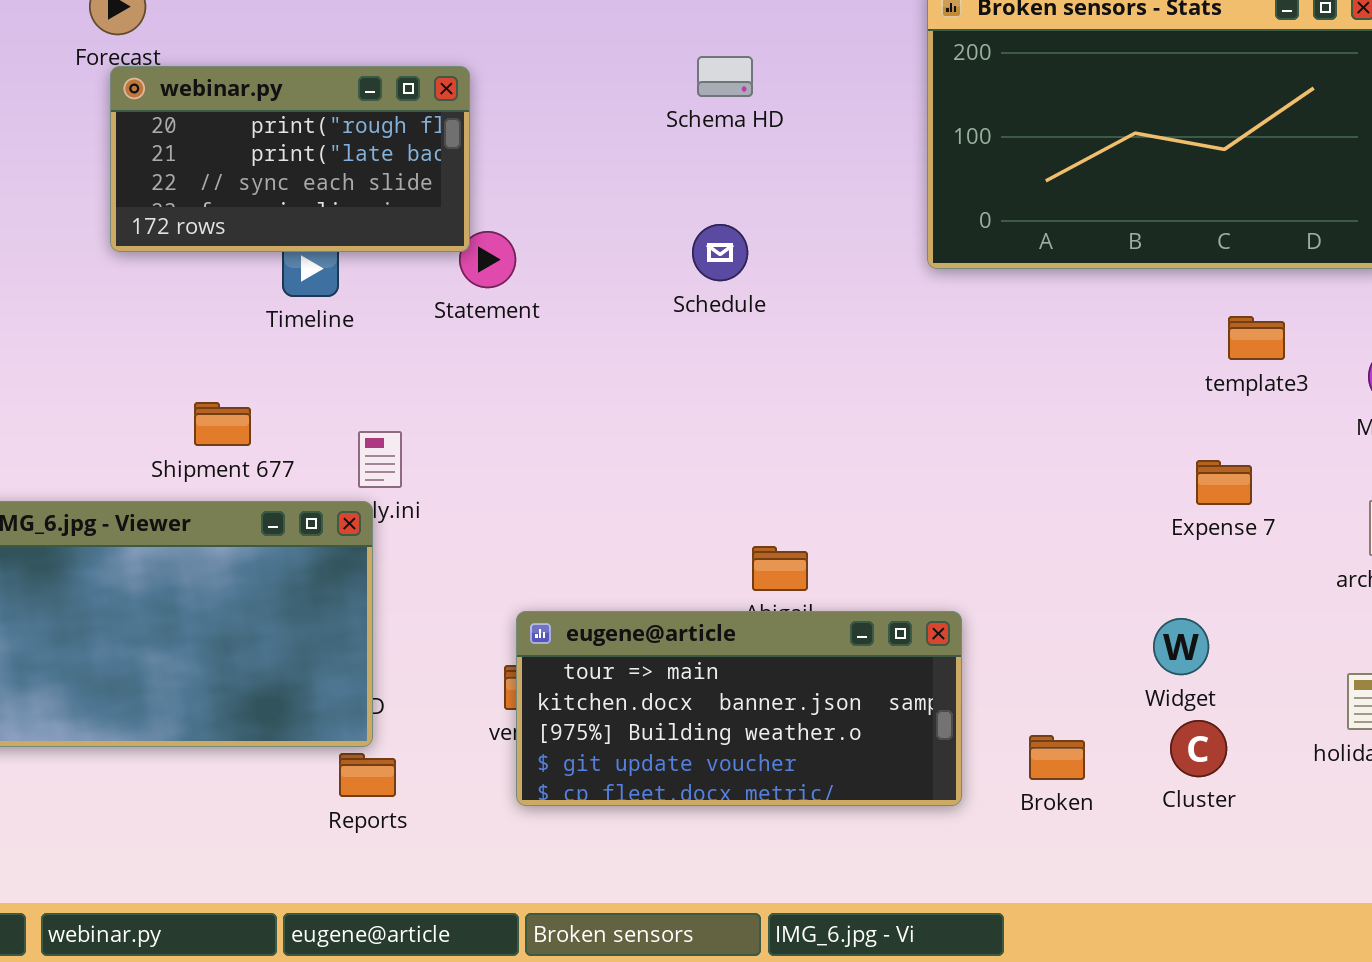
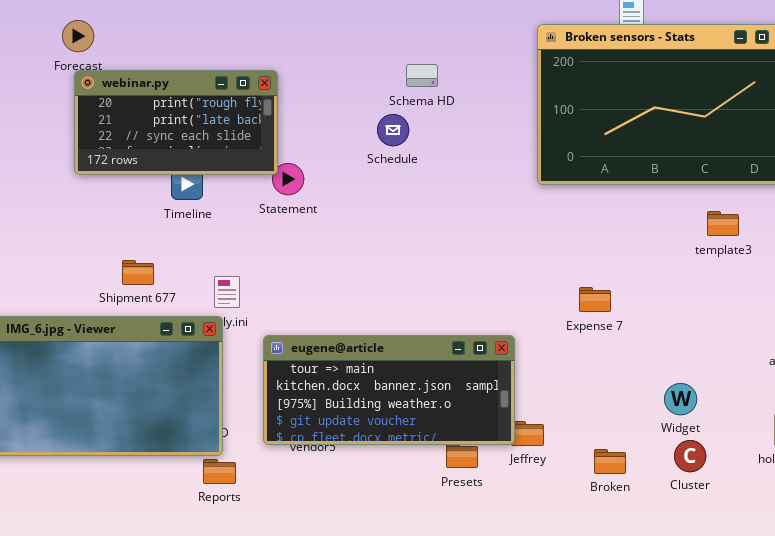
Schedule: [692,224,748,281] -> [377,114,409,146], moved
Expense 7: [1196,460,1252,505] -> [579,287,611,312], moved
eugene@article: [516,611,962,806] -> [263,335,515,445], moved

